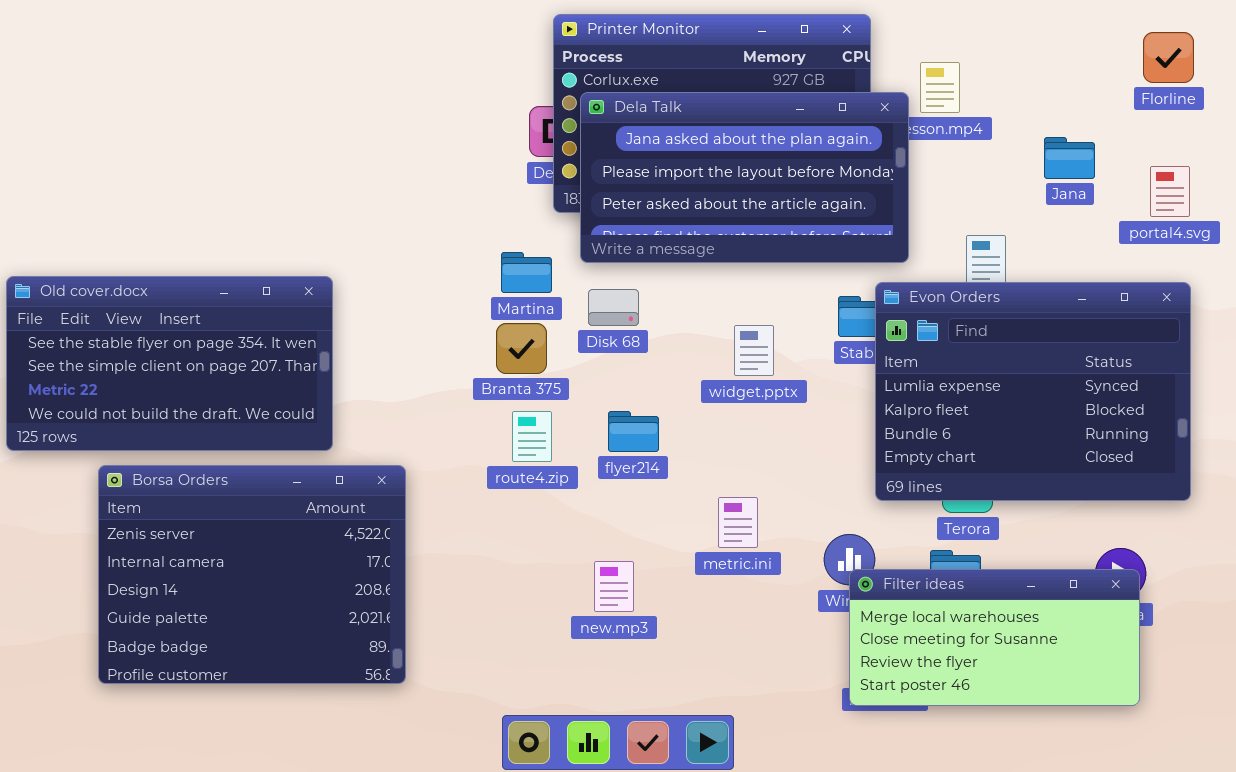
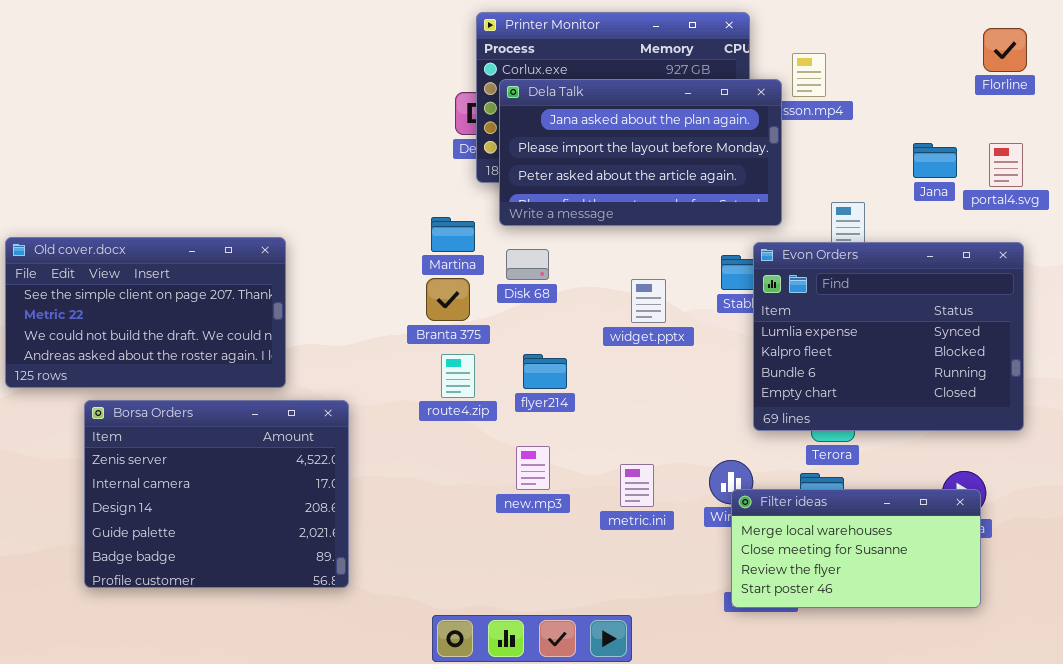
Jana: [1044,137,1095,179] -> [913,143,957,178], moved
Old cover.docx: [6,276,333,451] -> [5,237,286,388], scrolled down 1 row
metric.ini: [718,497,758,548] -> [620,464,654,507], moved
new.mp3: [594,561,634,612] -> [516,446,550,490], moved

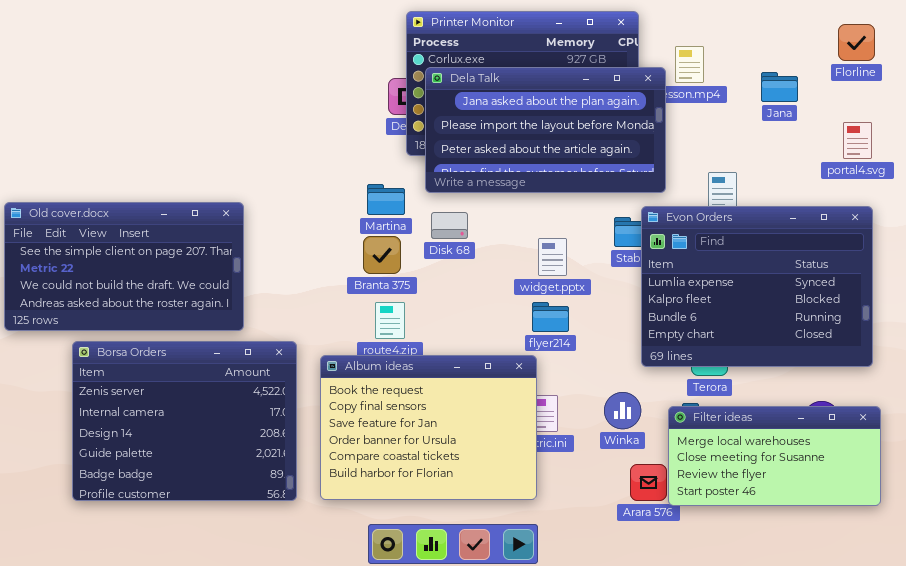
Jana: [913,143,957,178] -> [761,72,798,102], moved
flyer214: [523,354,567,389] -> [532,302,569,332], moved
Album ideas: none -> [320,355,537,500], opened
Filter ideas: [731,489,981,608] -> [668,406,881,506], moved

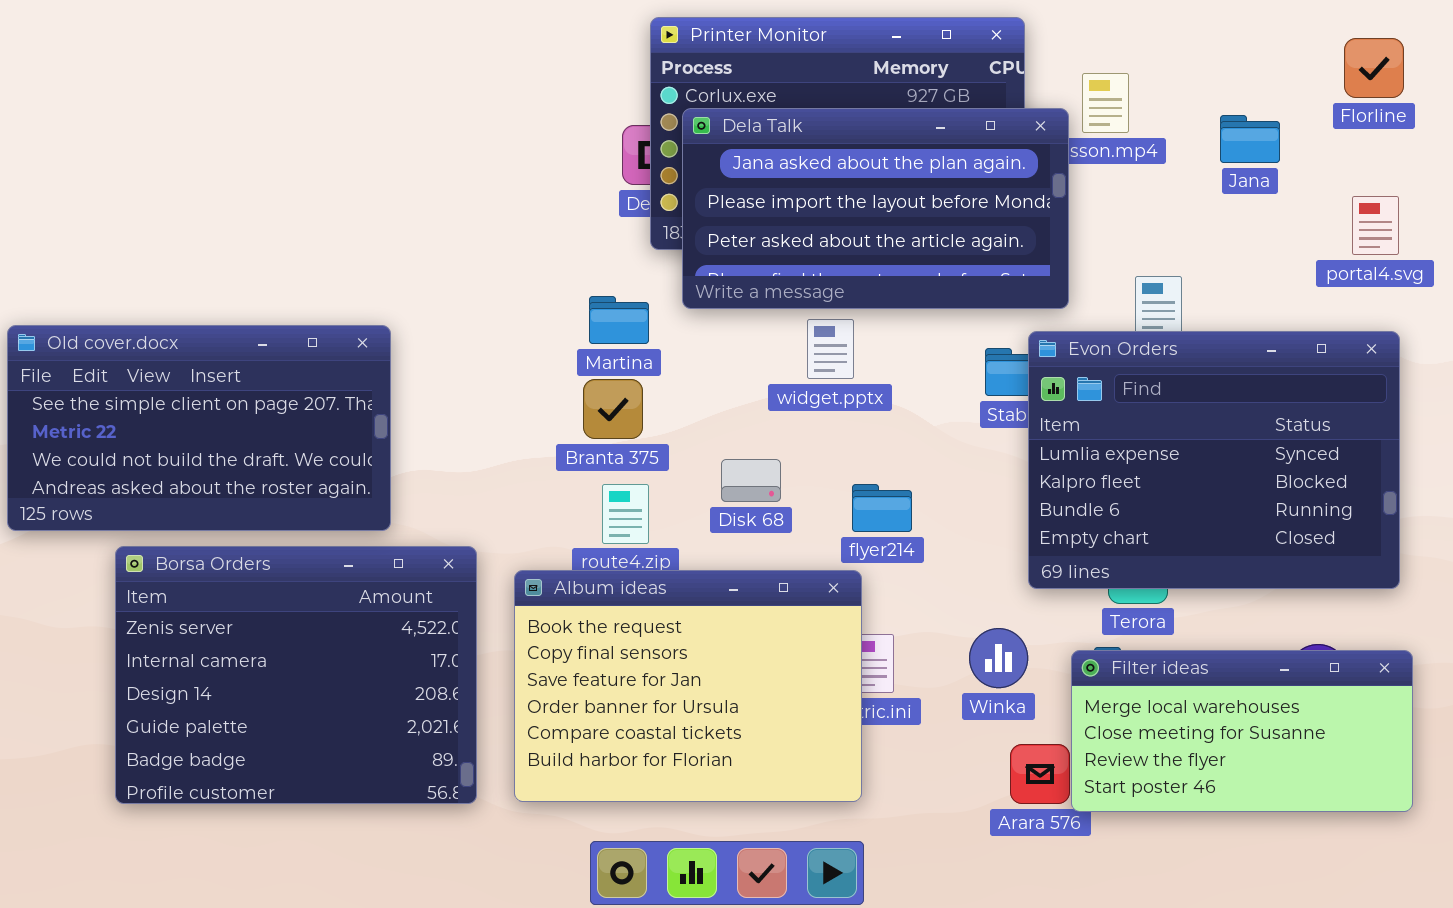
Disk 68: [431,212,468,239] -> [721,459,781,502], moved
widget.pptx: [538,238,567,276] -> [807,319,854,379], moved

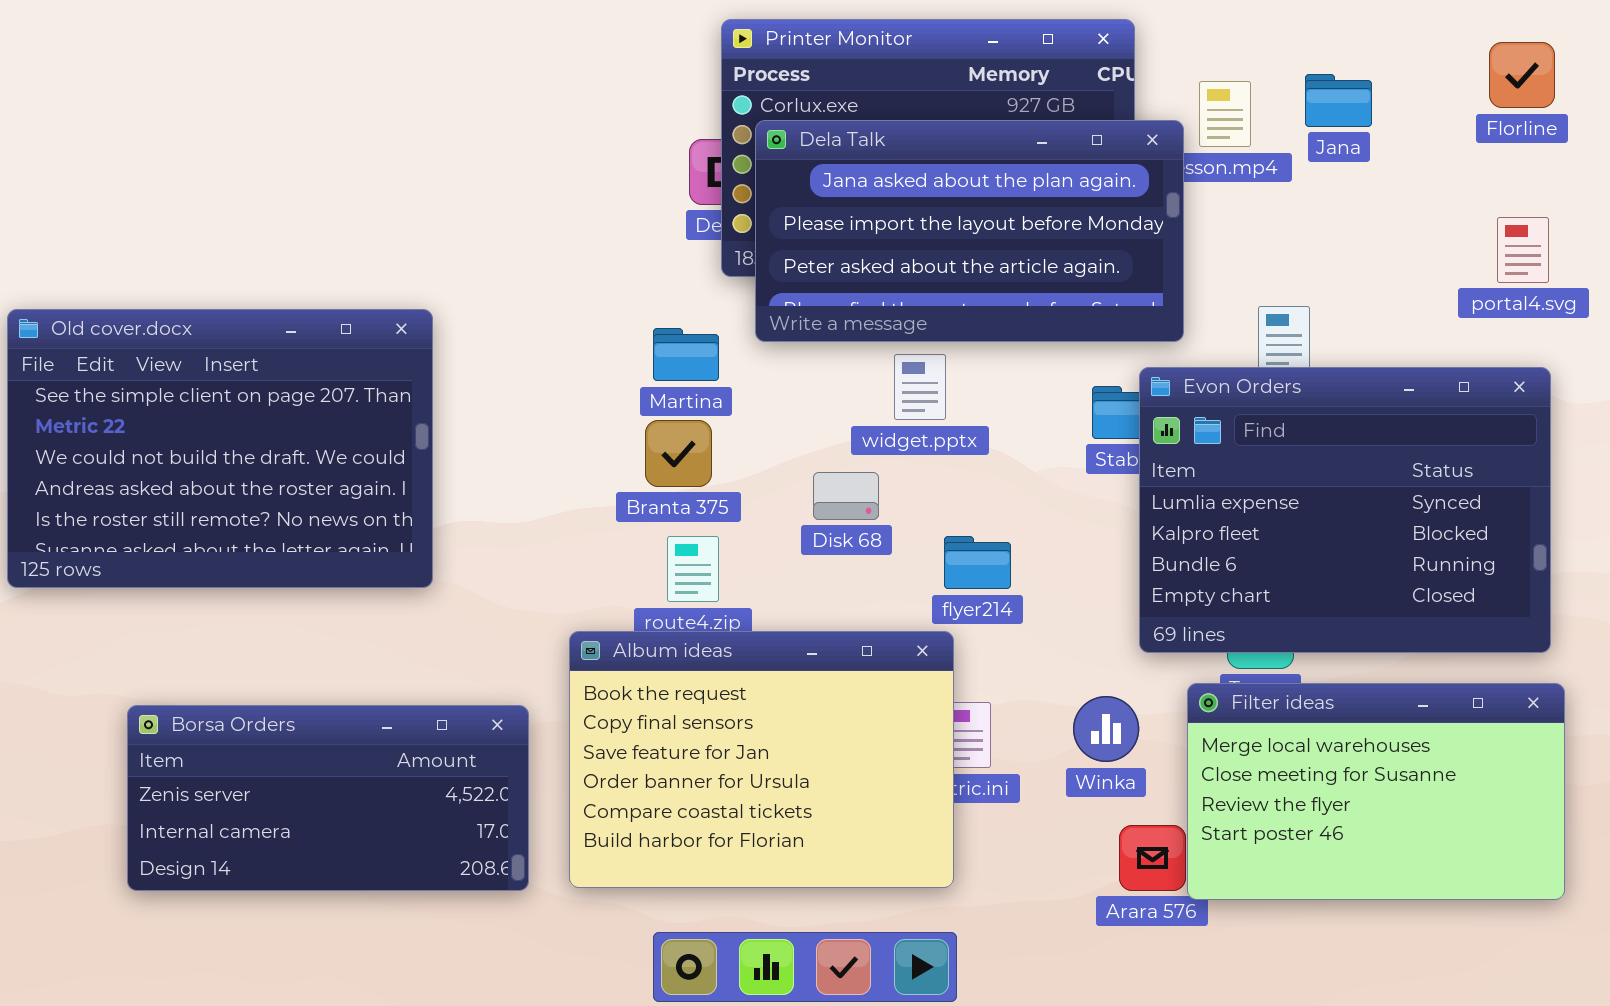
Jana: [1220,115,1280,163] -> [1305,74,1372,127], moved
Old cover.docx: [7,325,391,531] -> [7,309,433,588], resized
Disk 68: [721,459,781,502] -> [813,472,879,520], moved
Borsa Orders: [115,546,477,804] -> [127,705,529,891], resized
Filter ideas: [1071,650,1413,812] -> [1187,683,1565,900], resized

